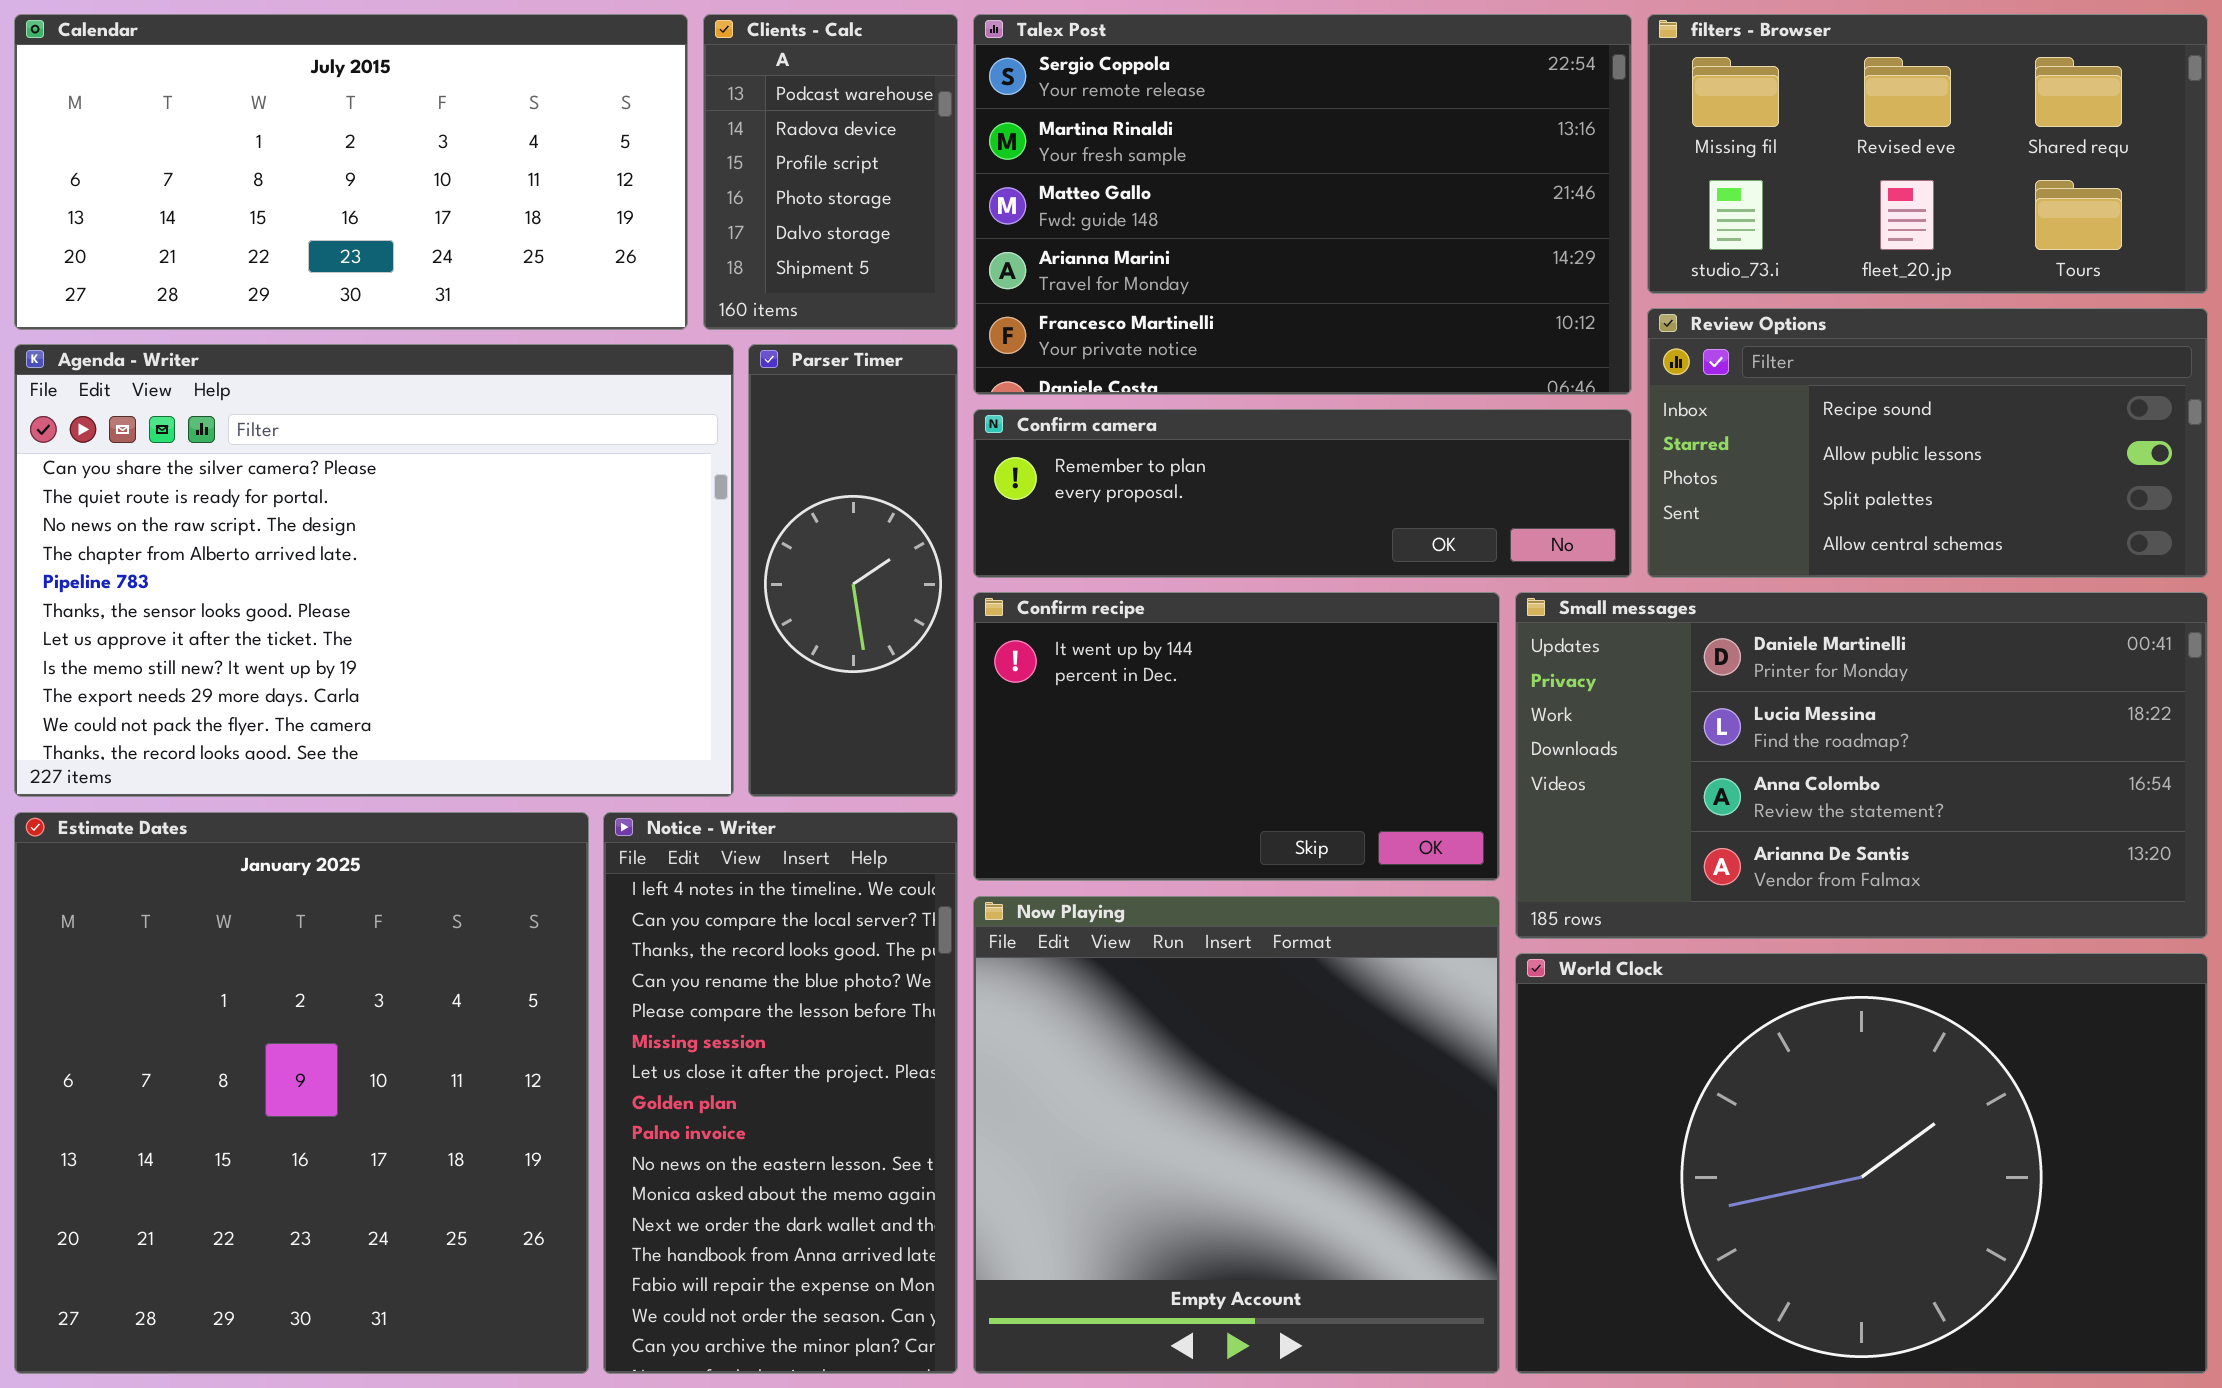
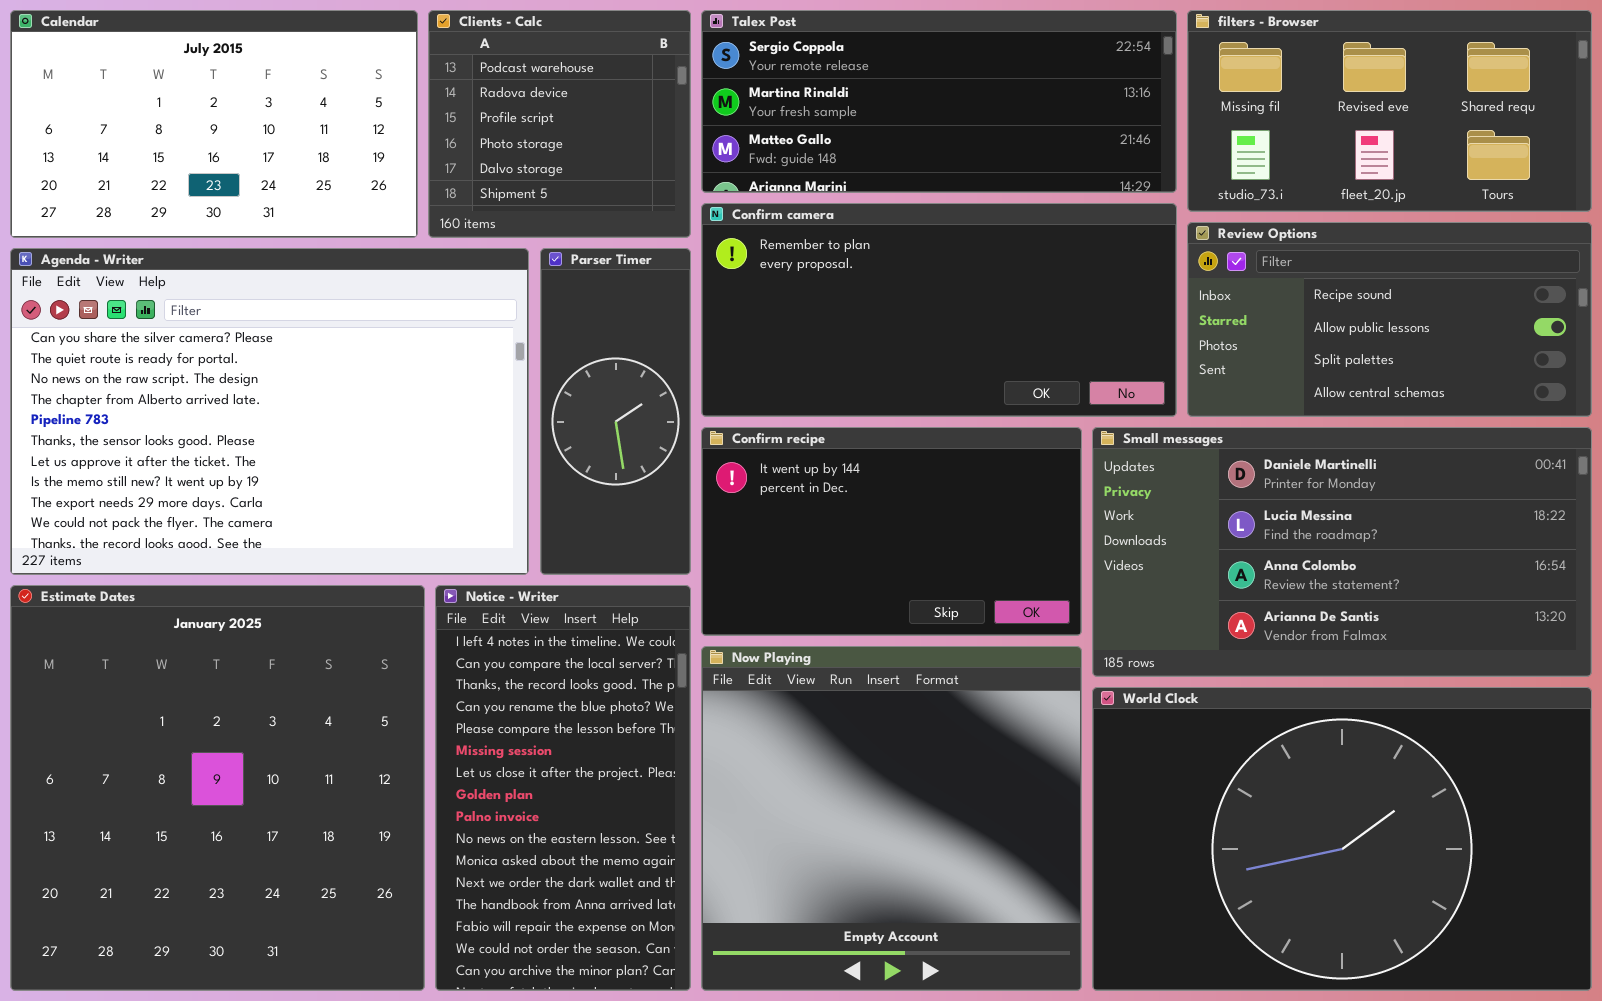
Calendar: [14,14,688,330] -> [10,10,418,238], resized
Clients - Calc: [703,14,958,330] -> [428,10,691,238], resized
Talex Post: [973,14,1632,395] -> [701,10,1177,193], resized
Confirm camera: [973,409,1632,578] -> [701,203,1177,417], resized

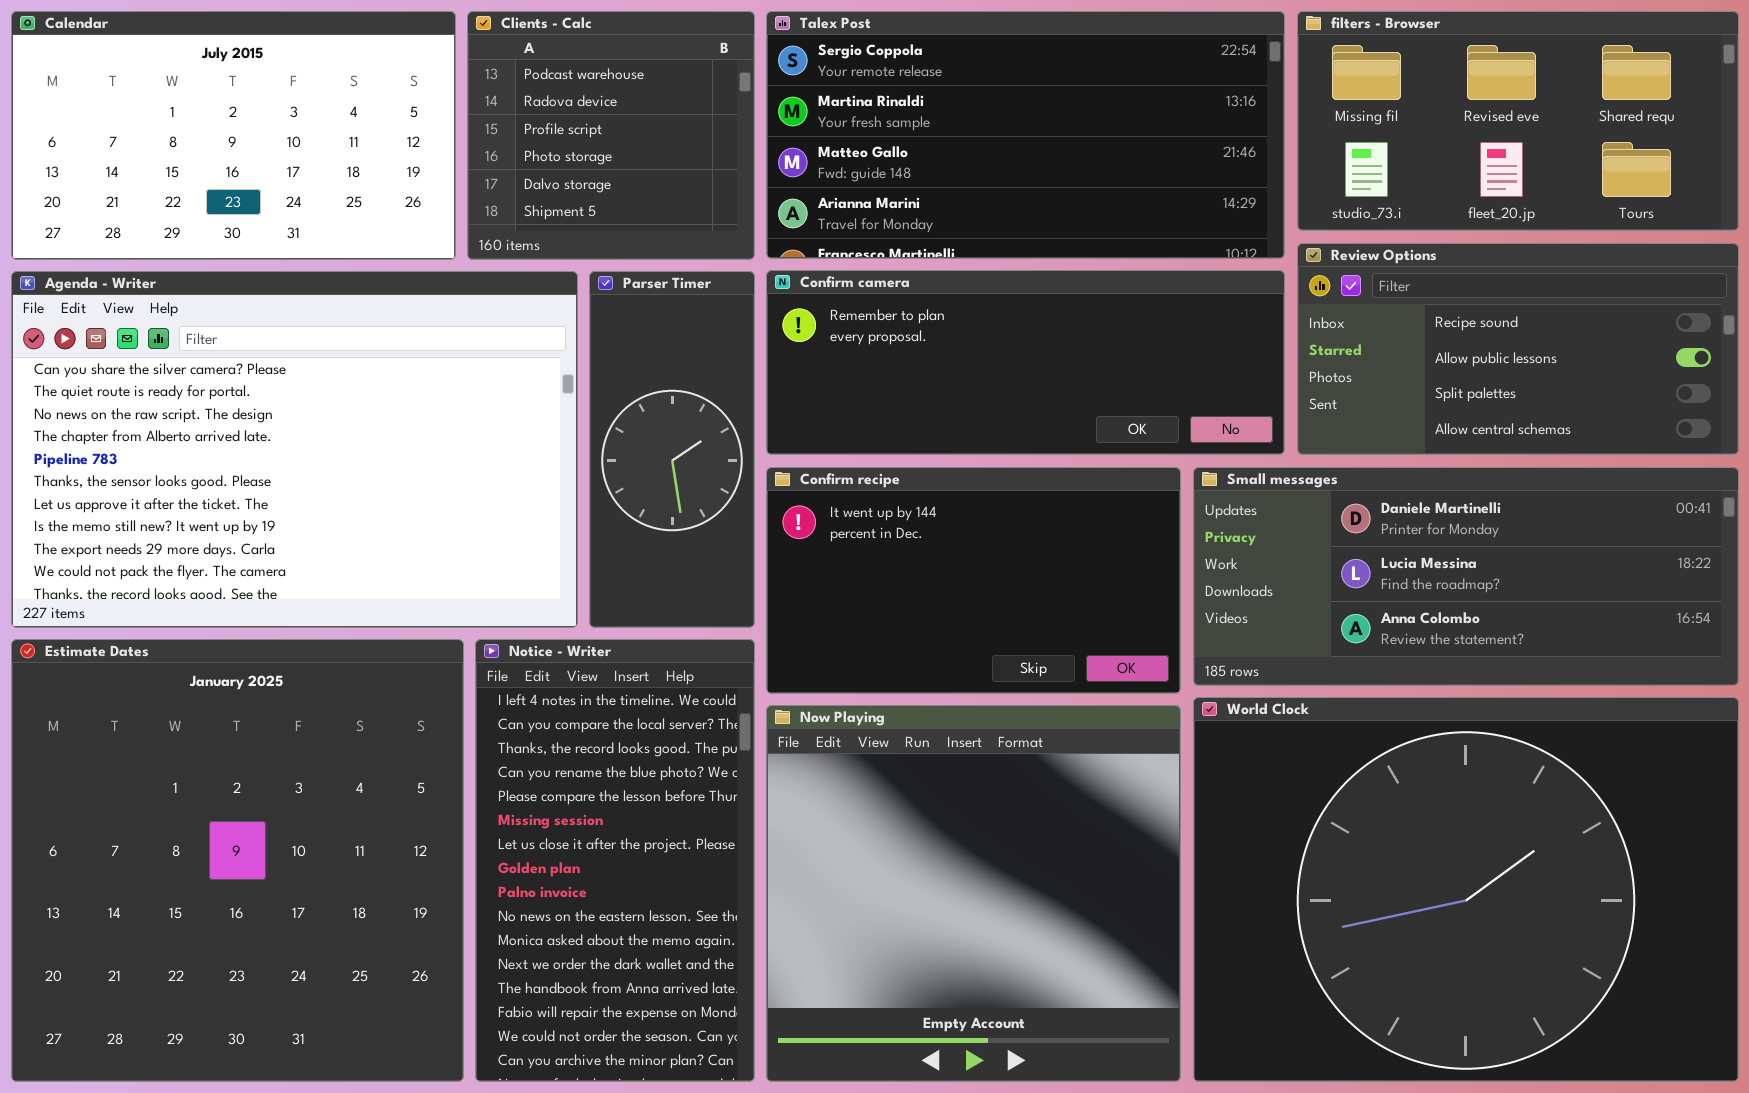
Talex Post: [701,10,1177,193] -> [766,11,1285,259], resized
Confirm camera: [701,203,1177,417] -> [766,270,1285,455], resized
Small messages: [1092,427,1592,677] -> [1193,467,1739,686], resized
World Clock: [1092,687,1592,991] -> [1193,697,1739,1082], resized

